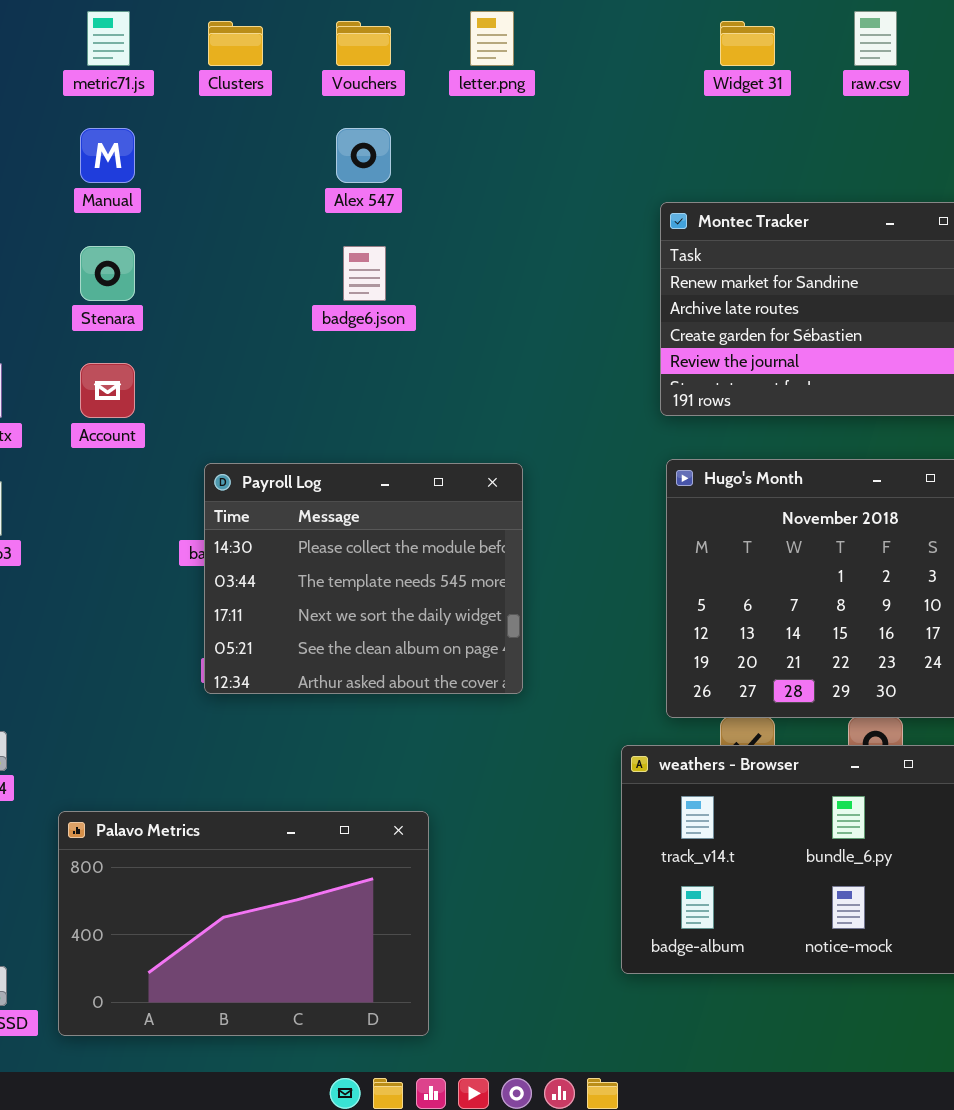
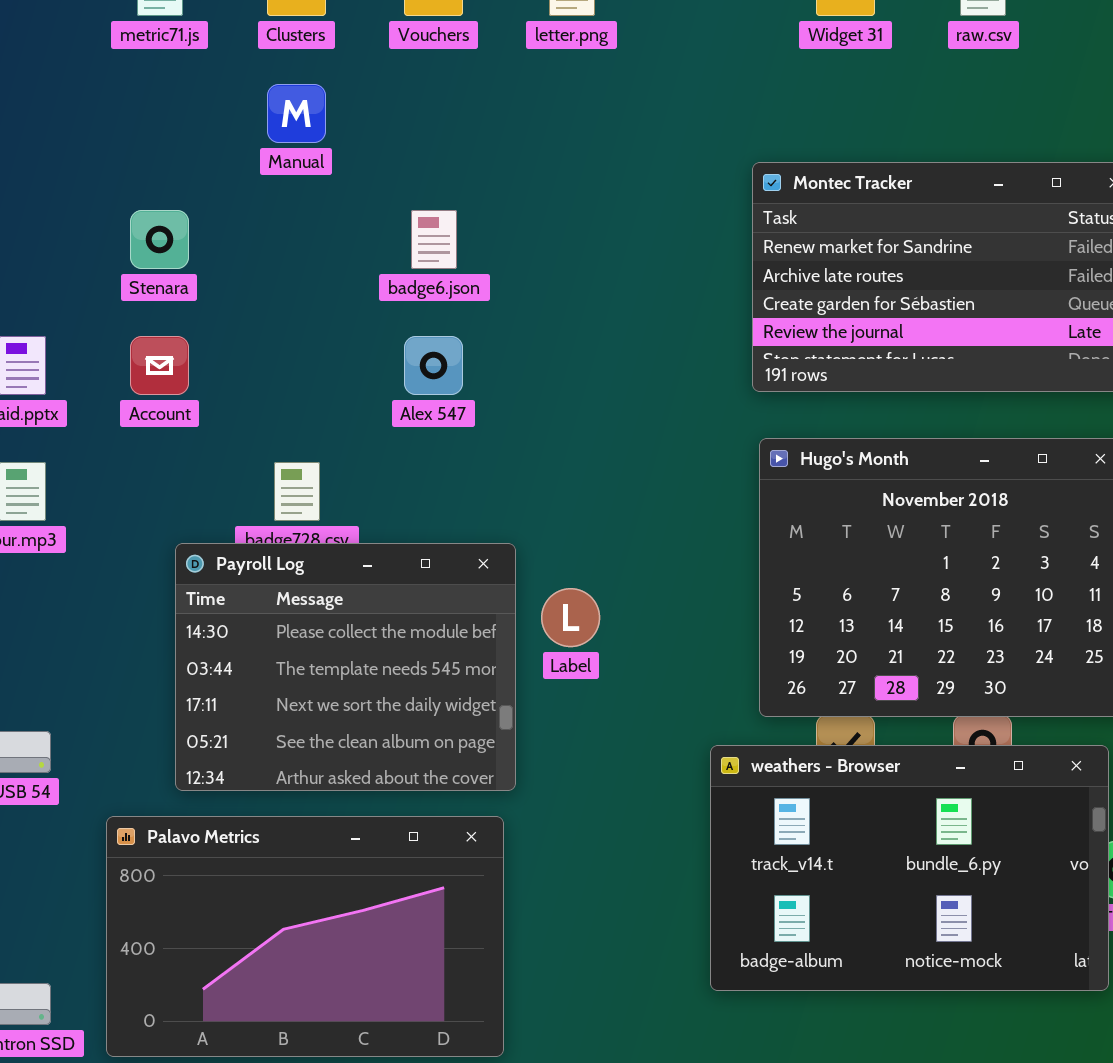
Manual: [80,128,135,183] -> [267,84,326,143], moved
Alex 547: [336,128,391,183] -> [404,336,463,395], moved
Payroll Log: [204,463,523,694] -> [175,543,516,791], moved

